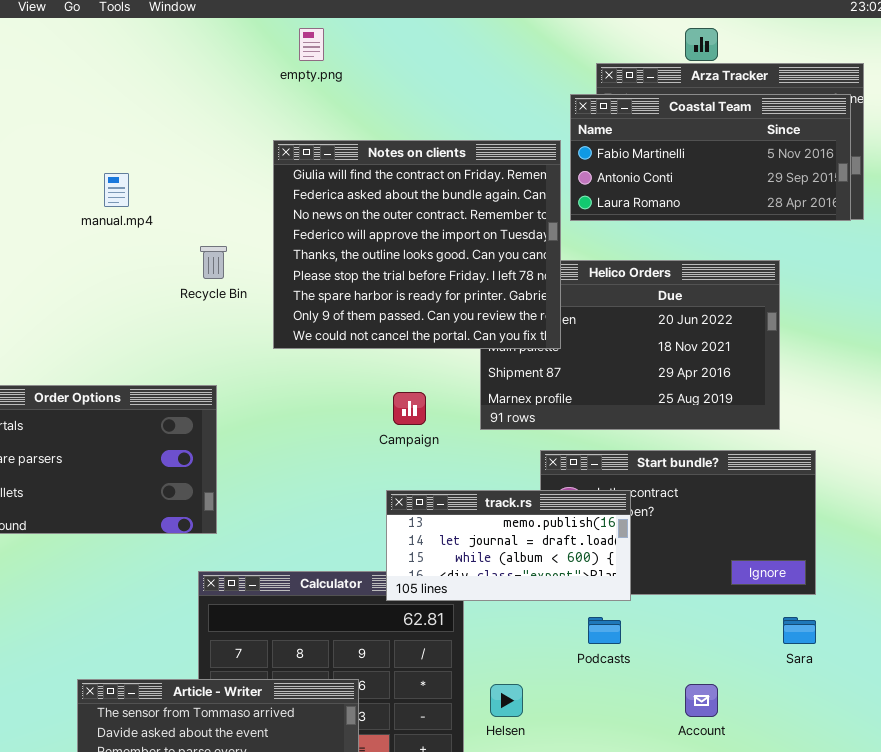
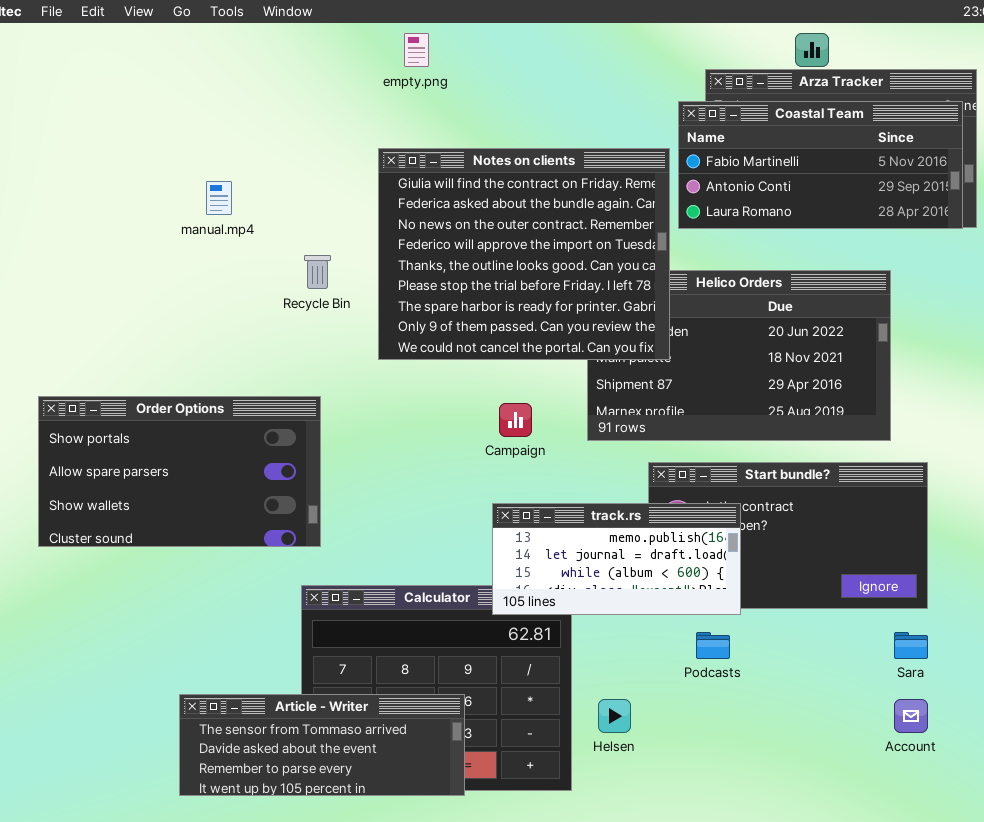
Account: [685,684,718,717] -> [894,699,928,733], moved

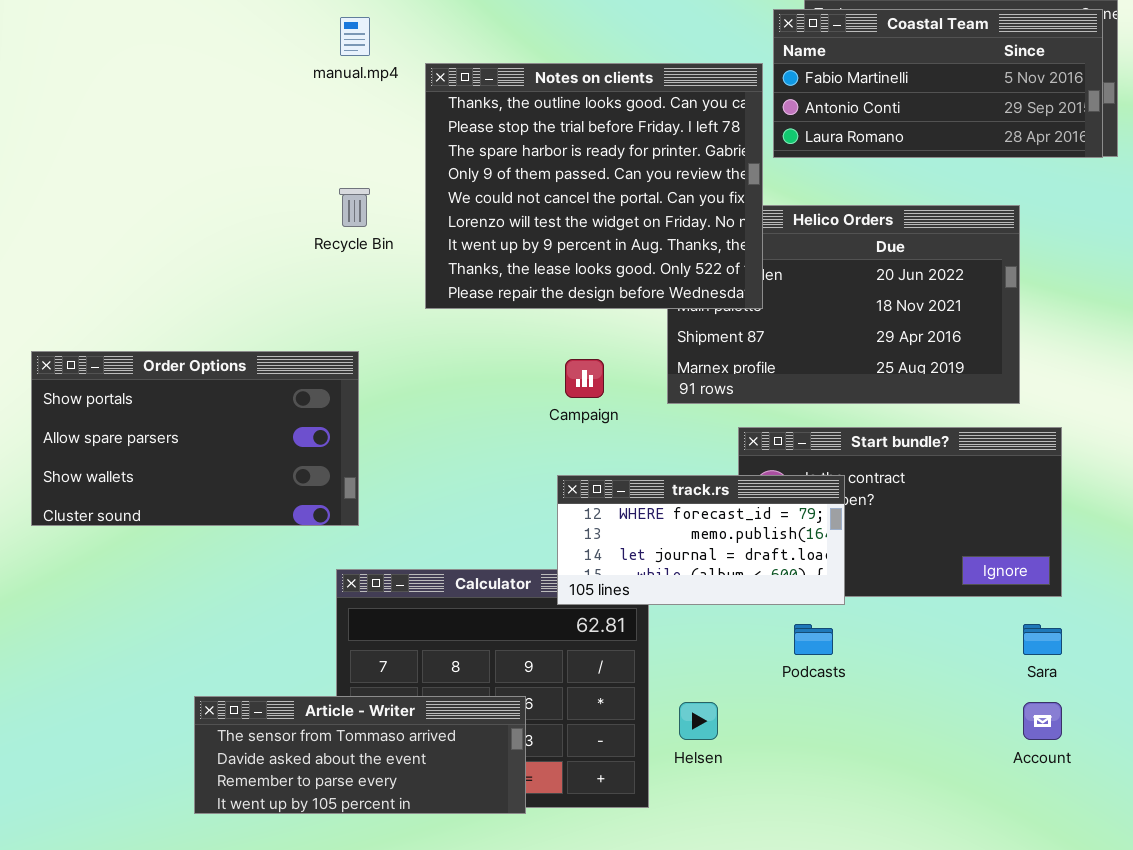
Notes on clients: [378,148,670,360] -> [425,63,763,309], scrolled down 4 rows
manual.mp4: [206,181,232,215] -> [340,17,370,56], moved
track.rs: [492,503,741,615] -> [557,475,845,605], scrolled up 1 row

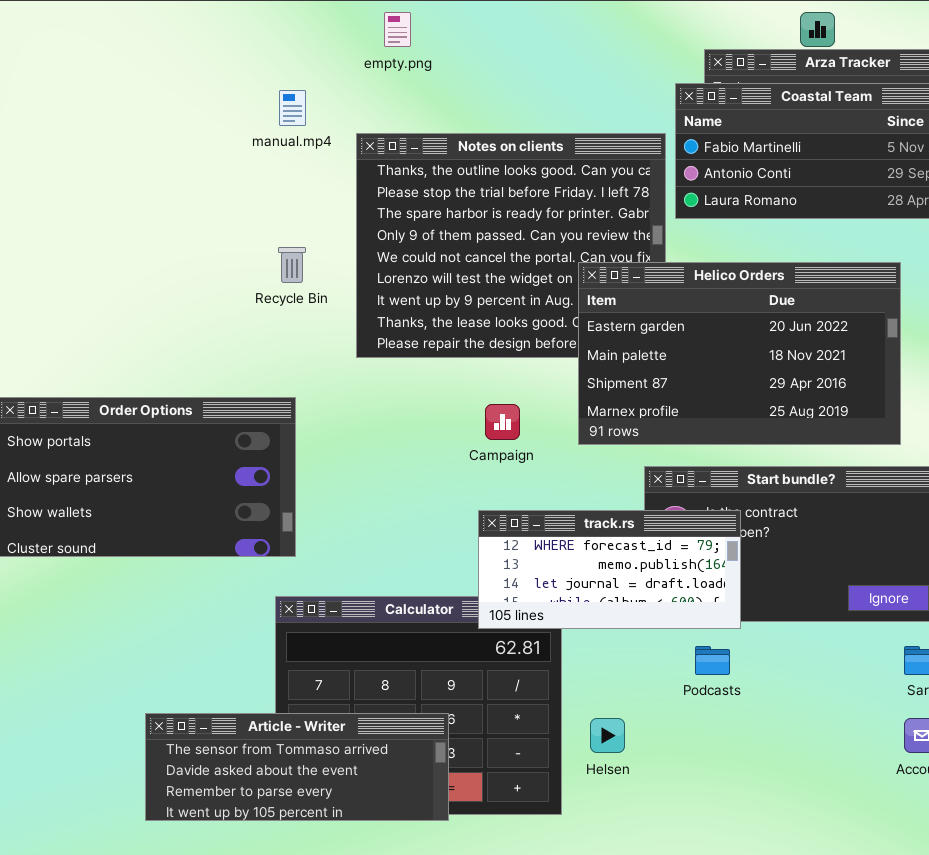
Helico Orders: [667,205,1020,404] -> [578,262,901,445], raised

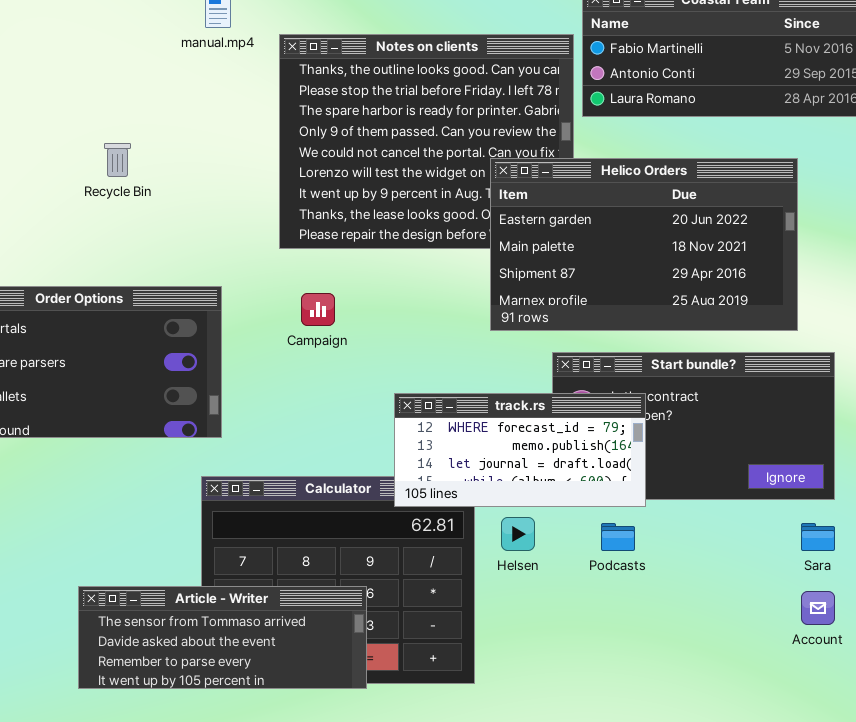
Recycle Bin: [278,247,306,283] -> [104,143,131,177], moved
Campaign: [485,404,520,440] -> [301,293,335,326], moved
Helsen: [590,718,625,753] -> [501,517,535,551], moved

